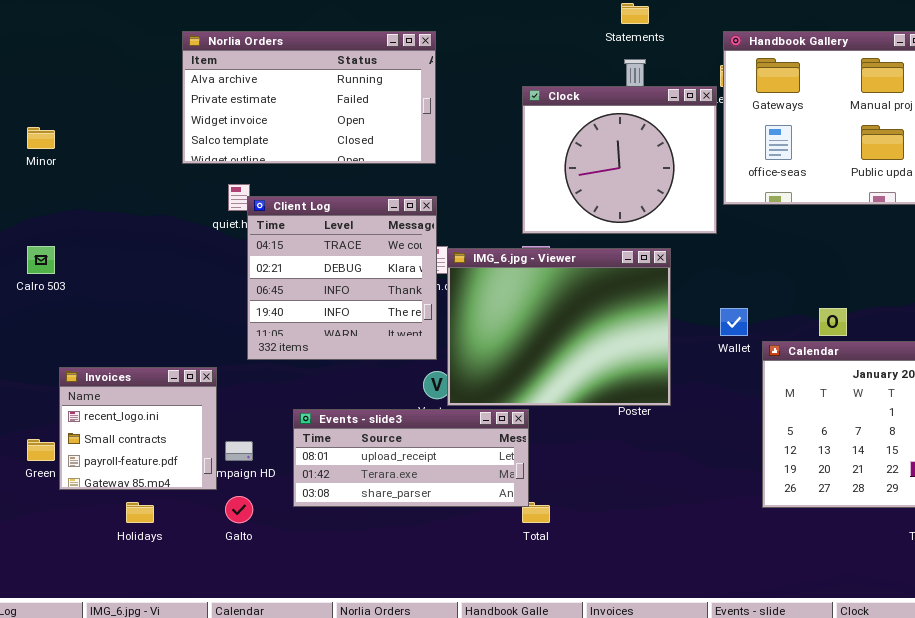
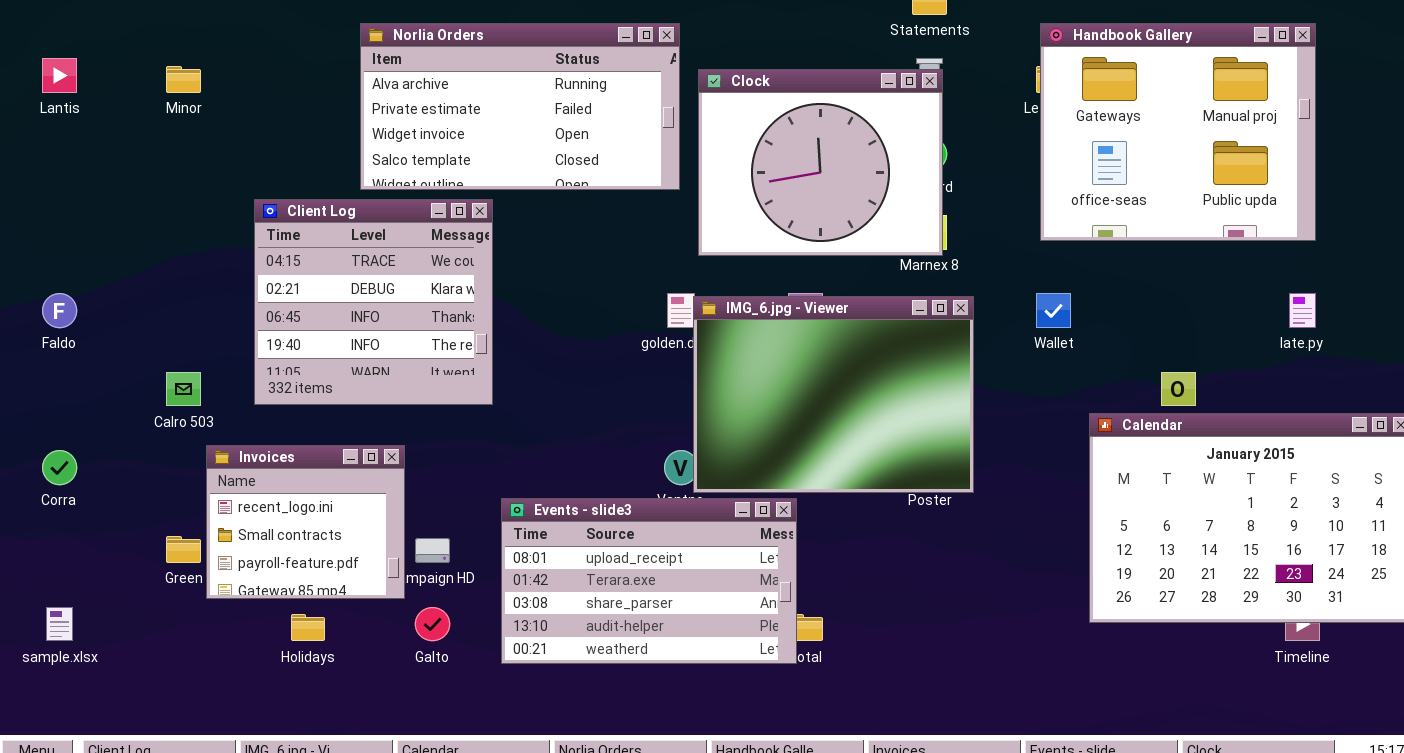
Clock: [522,86,717,234] -> [698,69,943,256], moved
Minor: [27,127,55,149] -> [166,66,201,93], moved
Client Log: [247,196,437,360] -> [254,199,493,405], moved
Calro 503: [27,246,55,274] -> [166,372,201,406], moved
Wallet: [720,308,748,336] -> [1036,293,1071,328], moved
Events - slide3: [293,409,529,507] -> [501,498,797,664], resized

